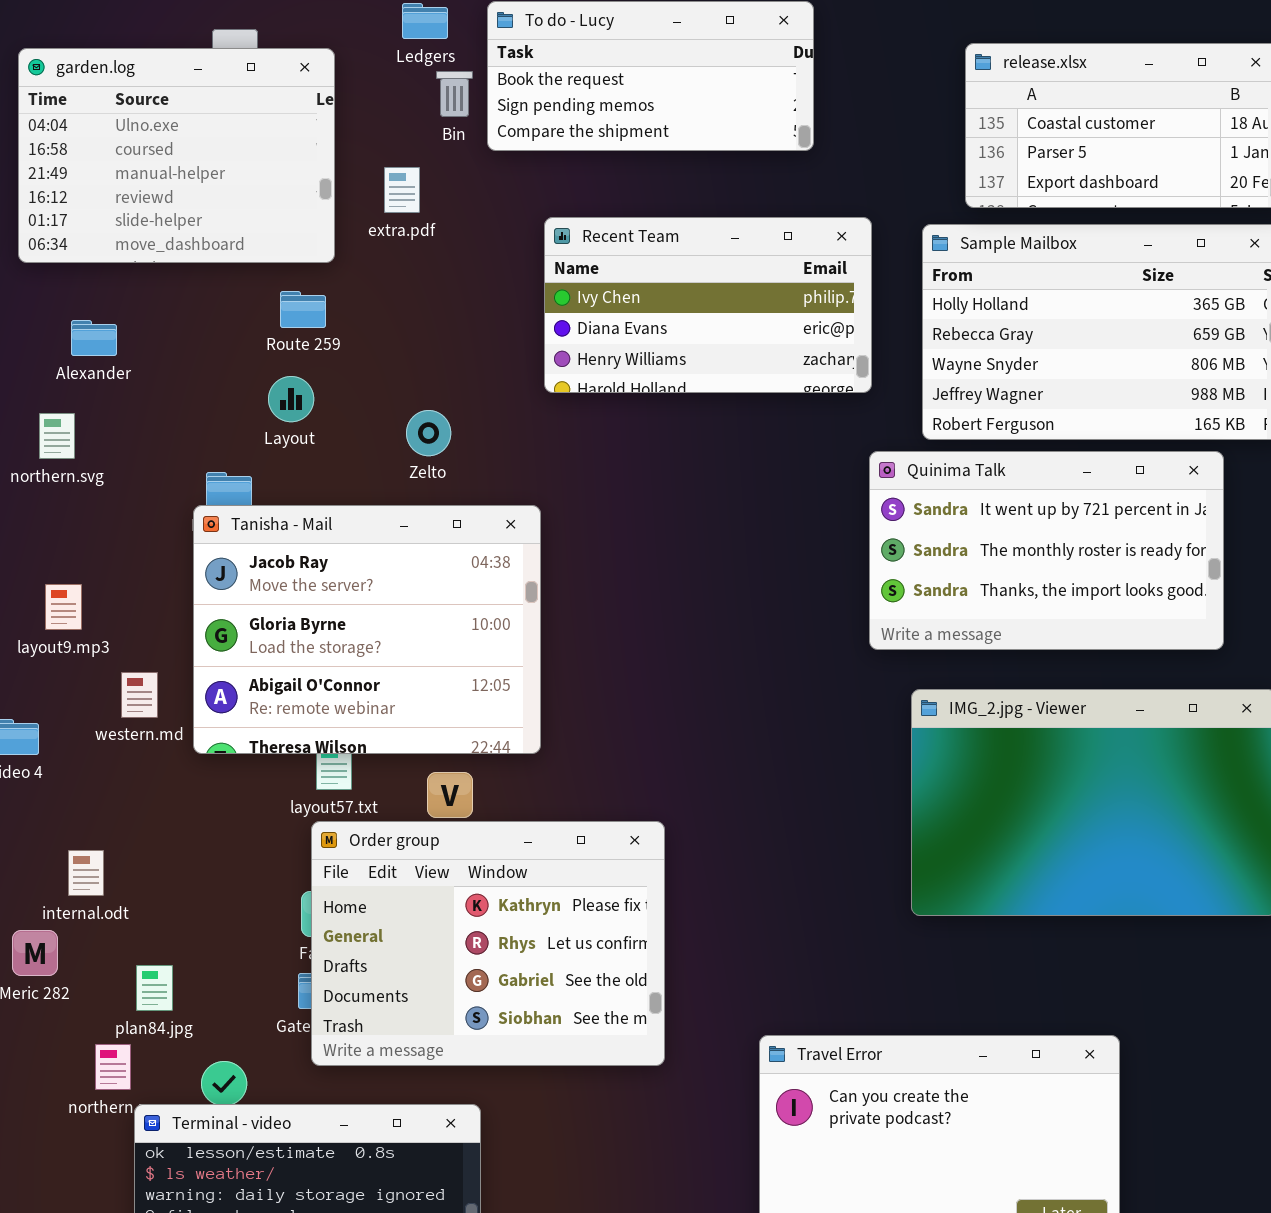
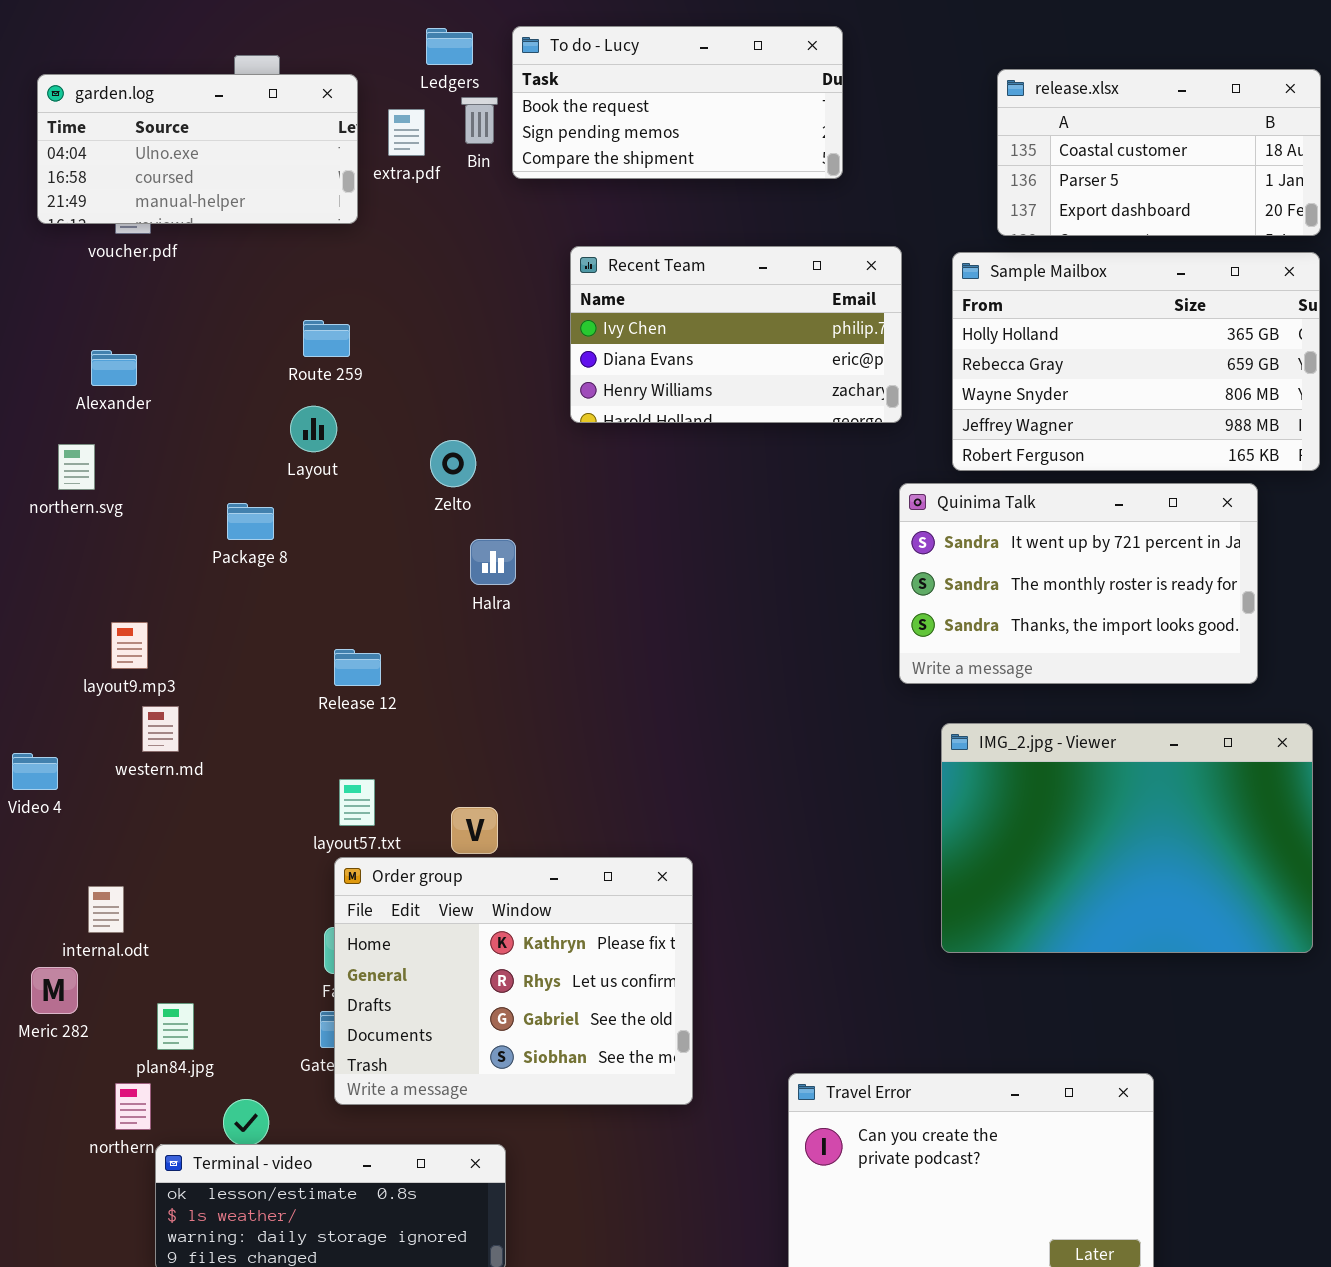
garden.log: [18,48,335,263] -> [37,74,358,224], resized
extra.pdf: [384,167,420,213] -> [388,109,425,156], moved
Tanisha - Mail: [193,505,541,754] -> none, closed
layout9.mp3: [45,584,82,630] -> [111,622,148,669], moved

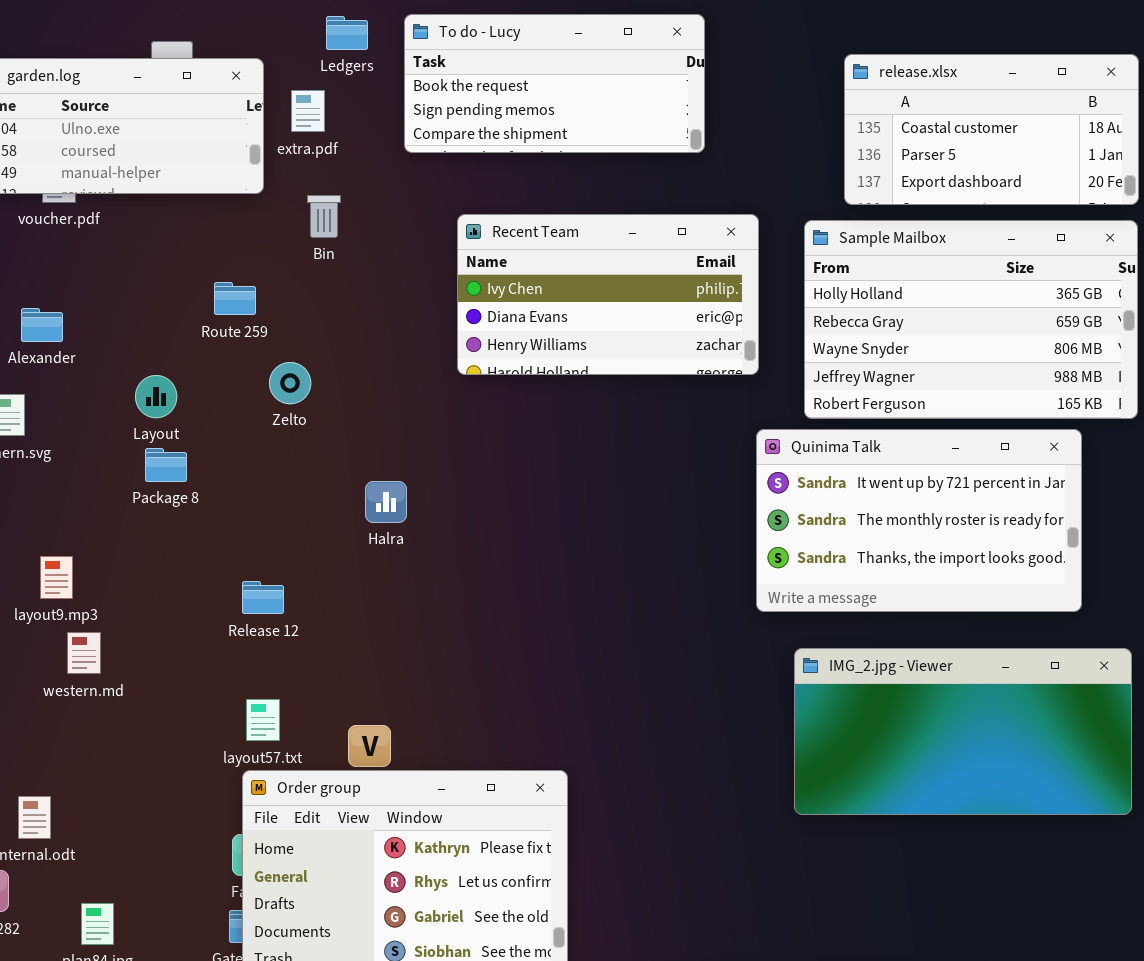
Bin: [461,97,498,144] -> [307,195,341,238], moved
Layout: [290,406,337,452] -> [135,375,177,418], moved
Zelto: [430,440,476,487] -> [269,362,311,404], moved
IMG_2.jpg - Viewer: [941,723,1313,953] -> [794,648,1132,815], resized

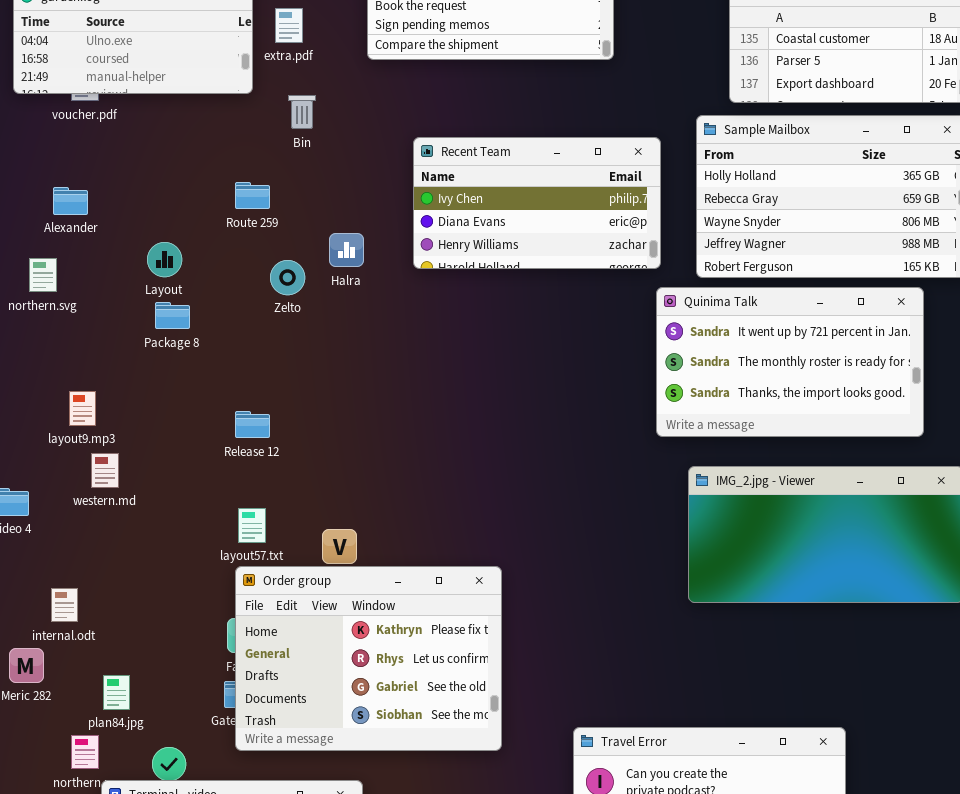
Recent Team: [457,214,759,375] -> [413,137,661,269], moved
Route 259: [214,282,256,315] -> [235,182,270,209], moved
Zelto: [269,362,311,404] -> [270,260,305,295], moved
Halra: [365,481,407,523] -> [329,233,364,267], moved

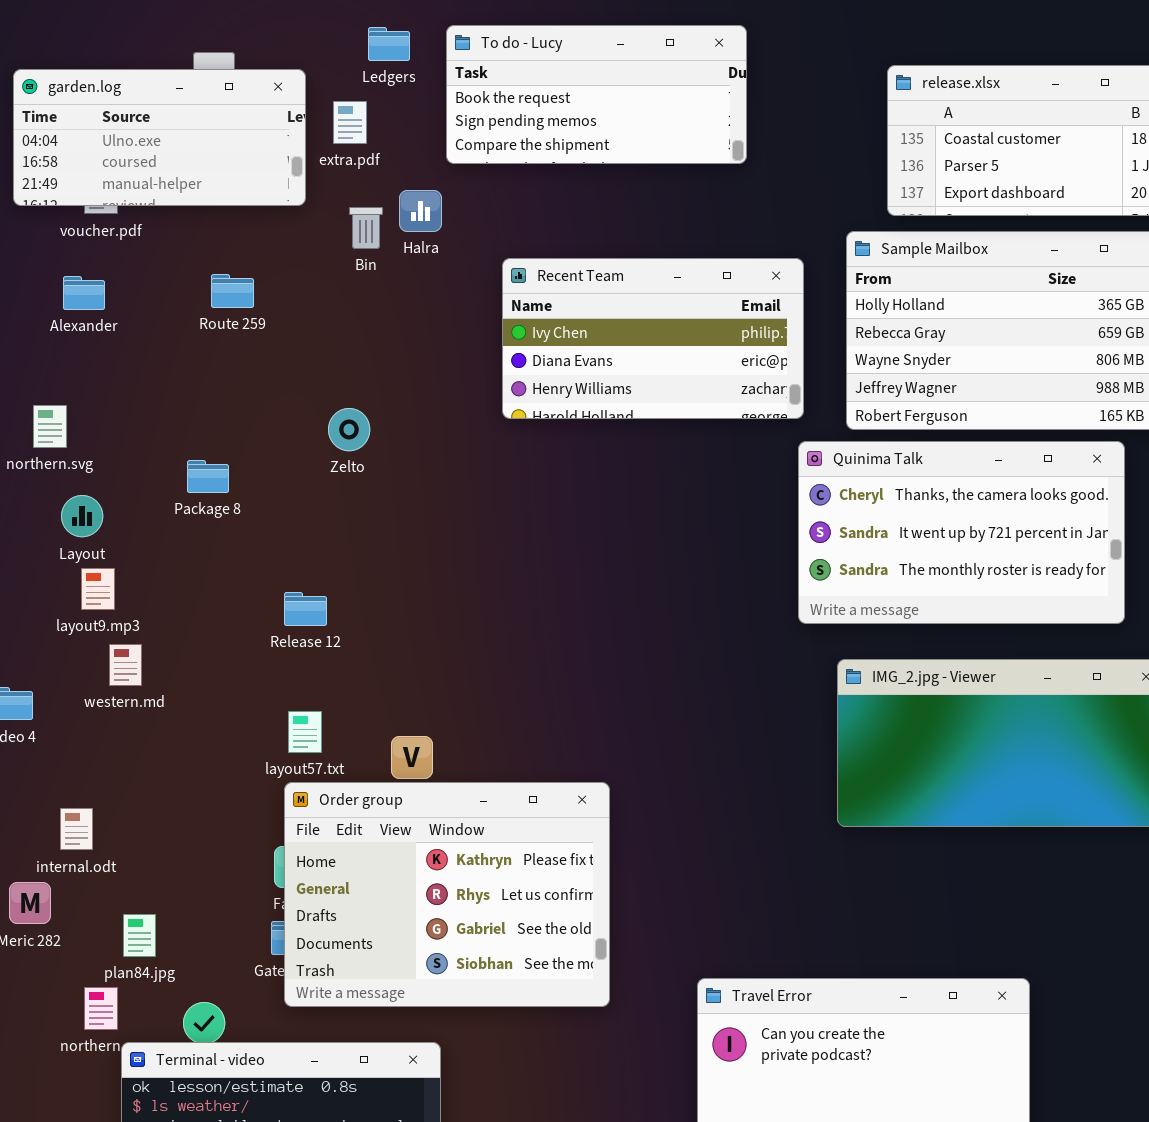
Route 259: [235,182,270,209] -> [211,274,254,308], moved
Alexander: [53,187,88,215] -> [63,276,105,310], moved
Halra: [329,233,364,267] -> [399,190,442,232], moved
Layout: [147,242,182,277] -> [61,495,103,537], moved
Quinima Talk: [656,287,924,437] -> [798,441,1125,624], scrolled up 1 row

